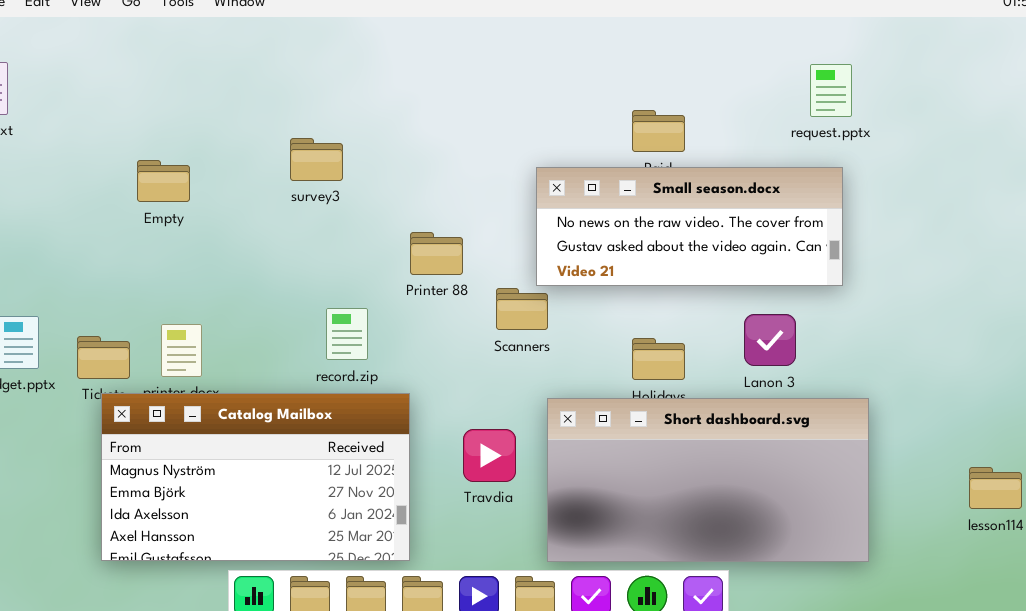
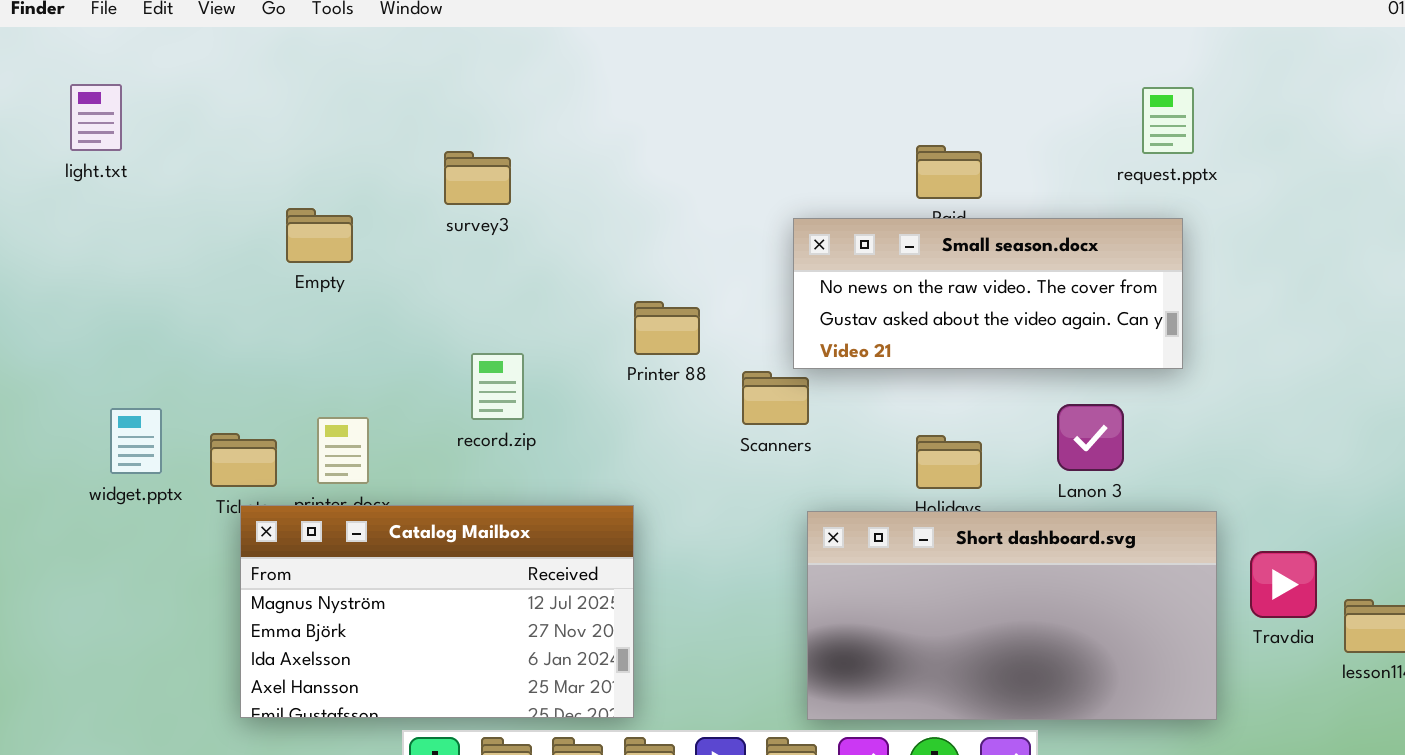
survey3: [290,138,343,181] -> [444,151,511,205], moved
record.zip: [326,308,368,360] -> [471,353,524,420], moved
Travdia: [463,429,516,482] -> [1250,551,1317,618], moved

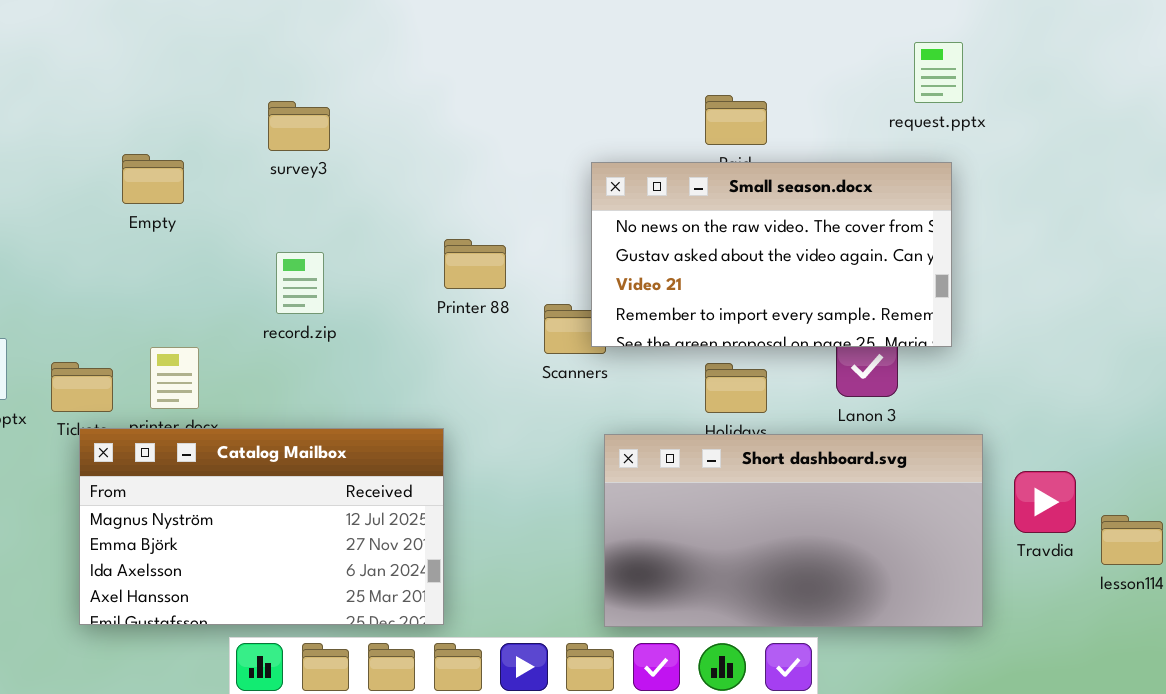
Small season.docx: [793,218,1183,369] -> [591,162,952,347], resized
record.zip: [471,353,524,420] -> [276,252,324,314], moved

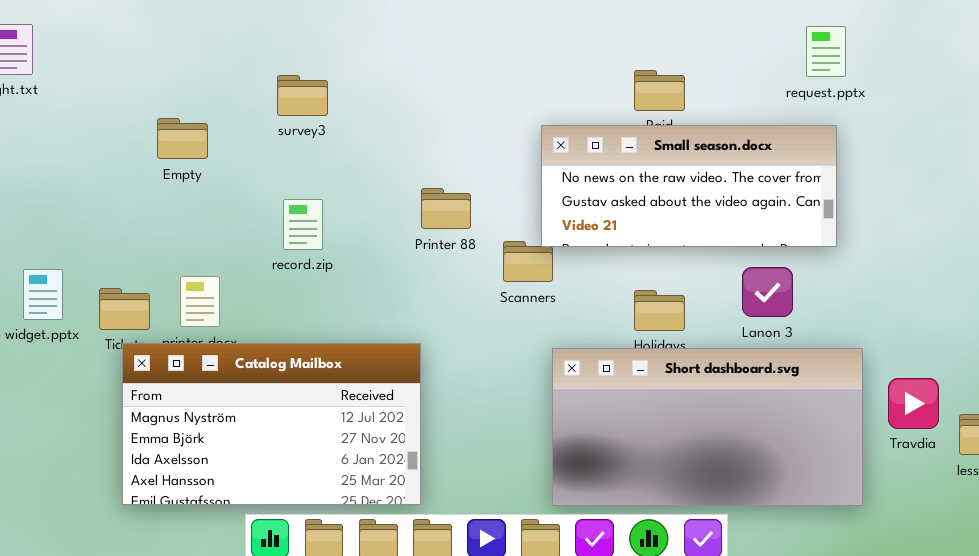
Small season.docx: [591,162,952,347] -> [541,125,837,247], resized

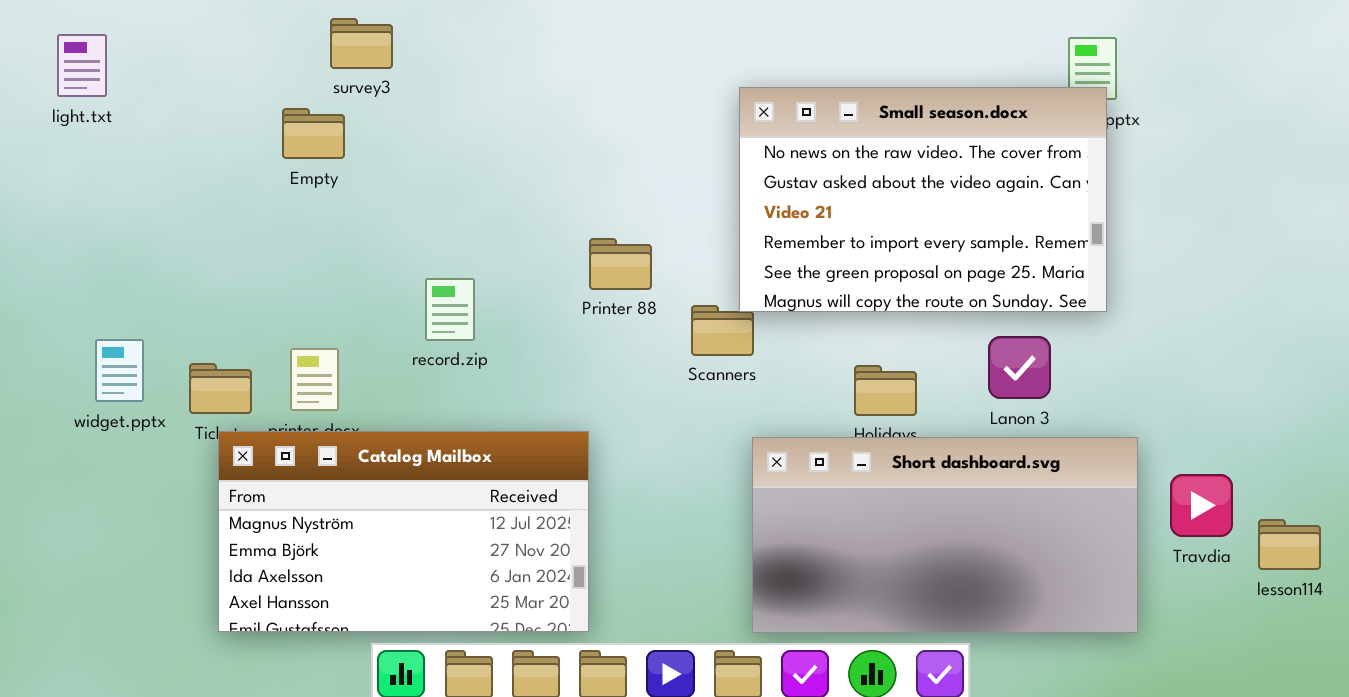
survey3: [277,75,328,116] -> [330,18,393,69], moved
Empty: [157,118,208,159] -> [282,108,345,159], moved
Small season.docx: [541,125,837,247] -> [739,87,1107,312], resized
record.zip: [283,199,323,250] -> [425,278,475,341], moved

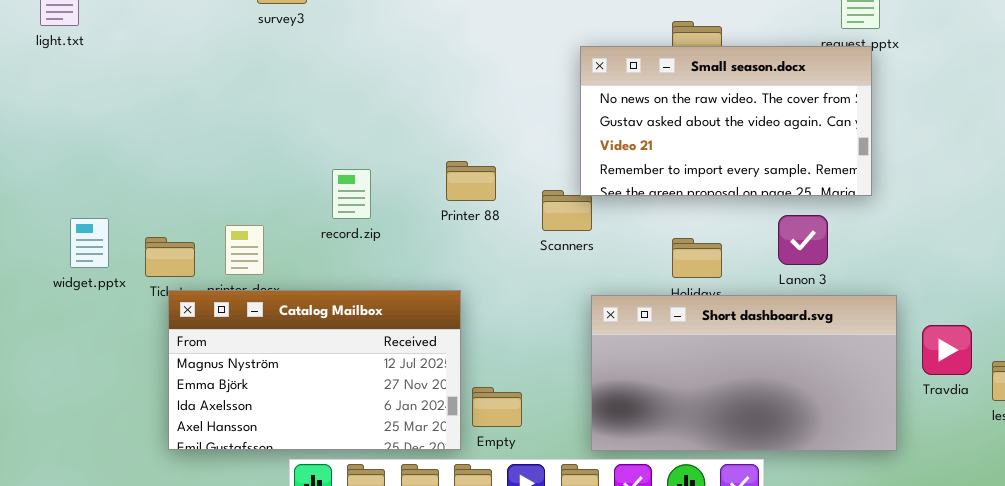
Small season.docx: [739,87,1107,312] -> [580,46,872,196], resized
Empty: [282,108,345,159] -> [472,387,522,427], moved
Printer 88: [589,238,652,290] -> [446,161,496,201], moved

